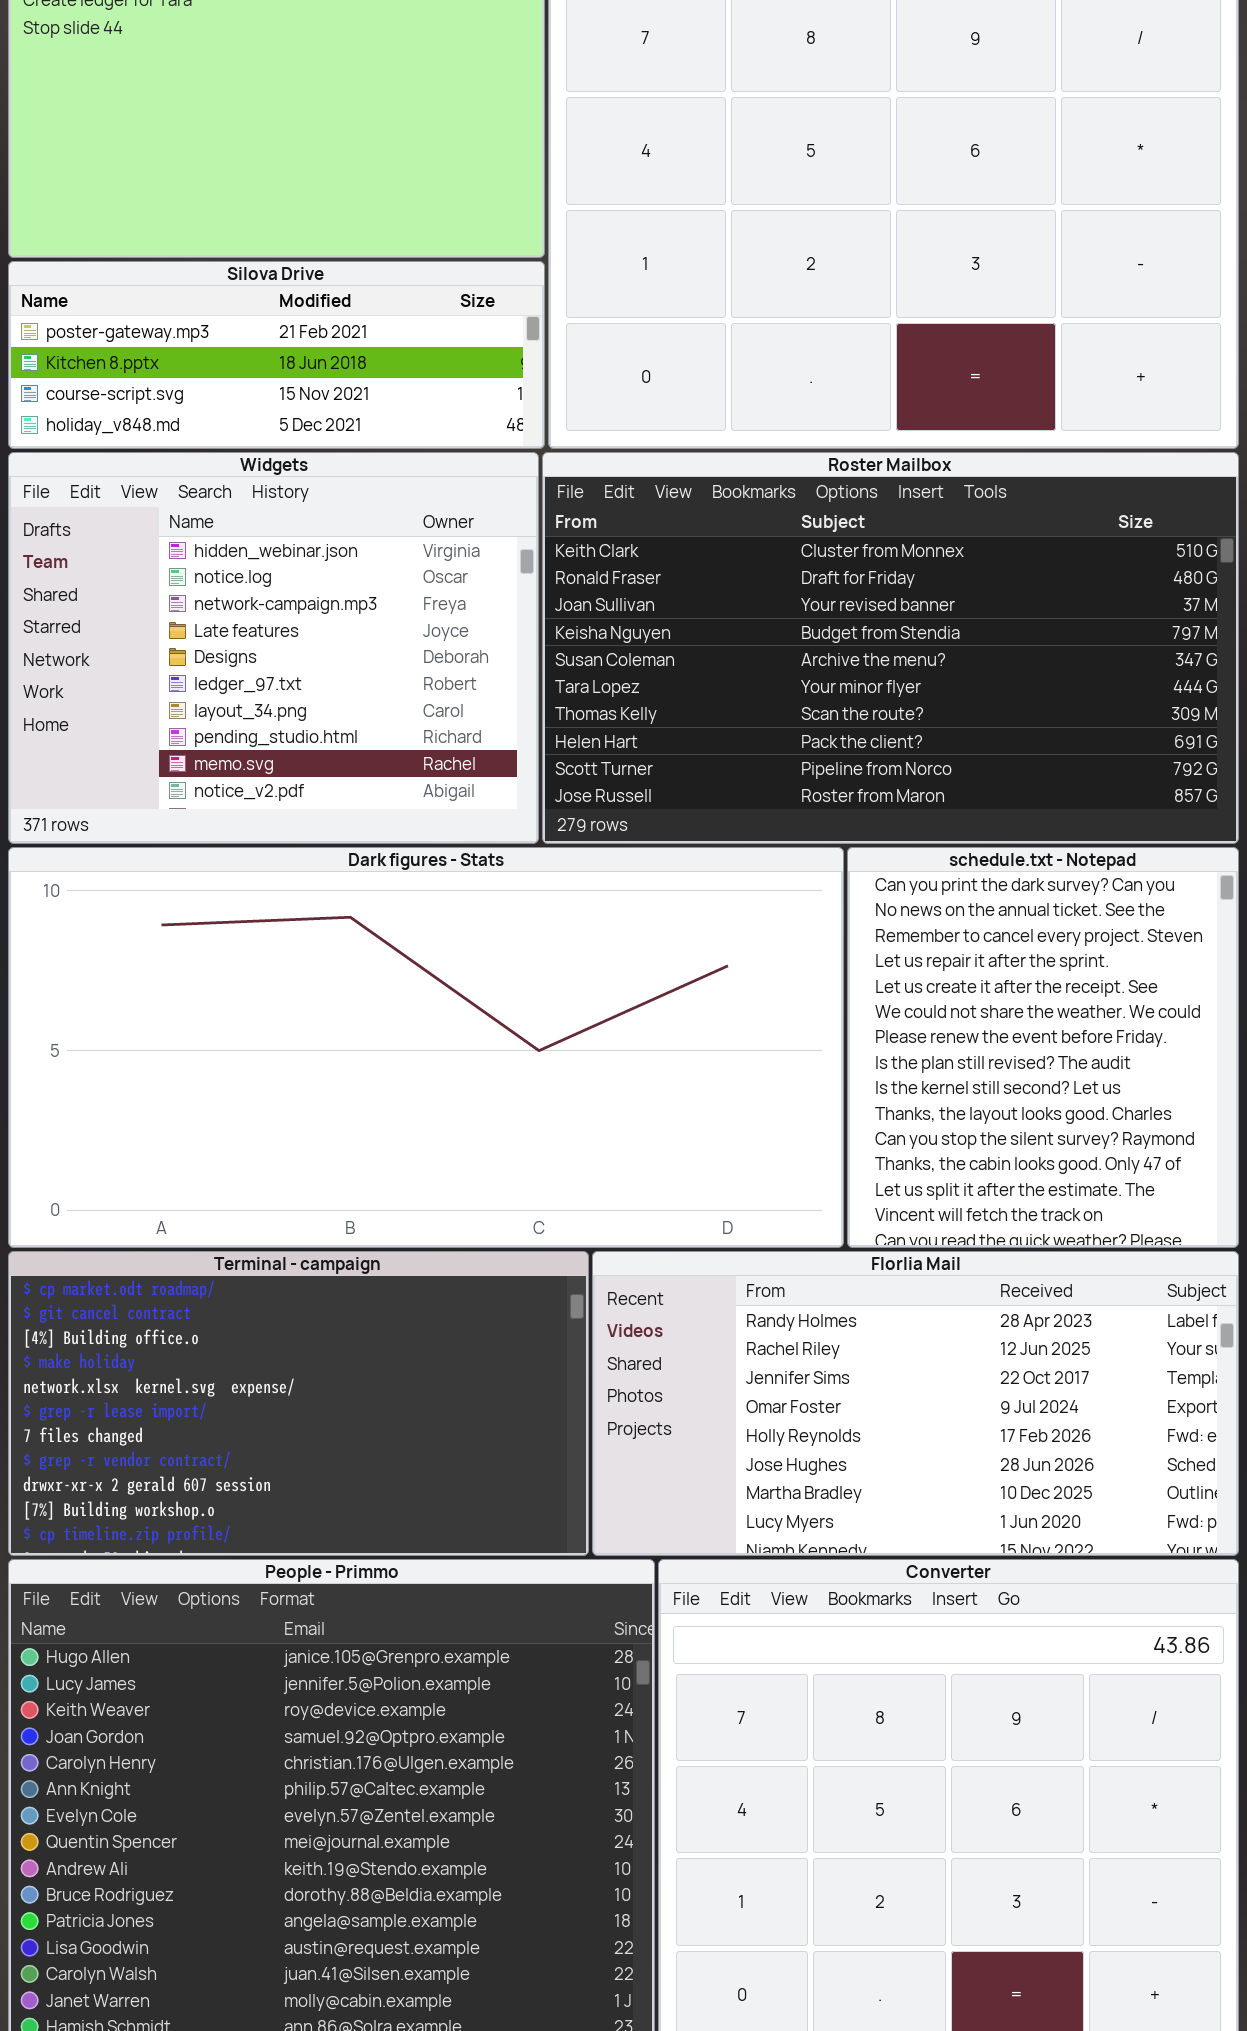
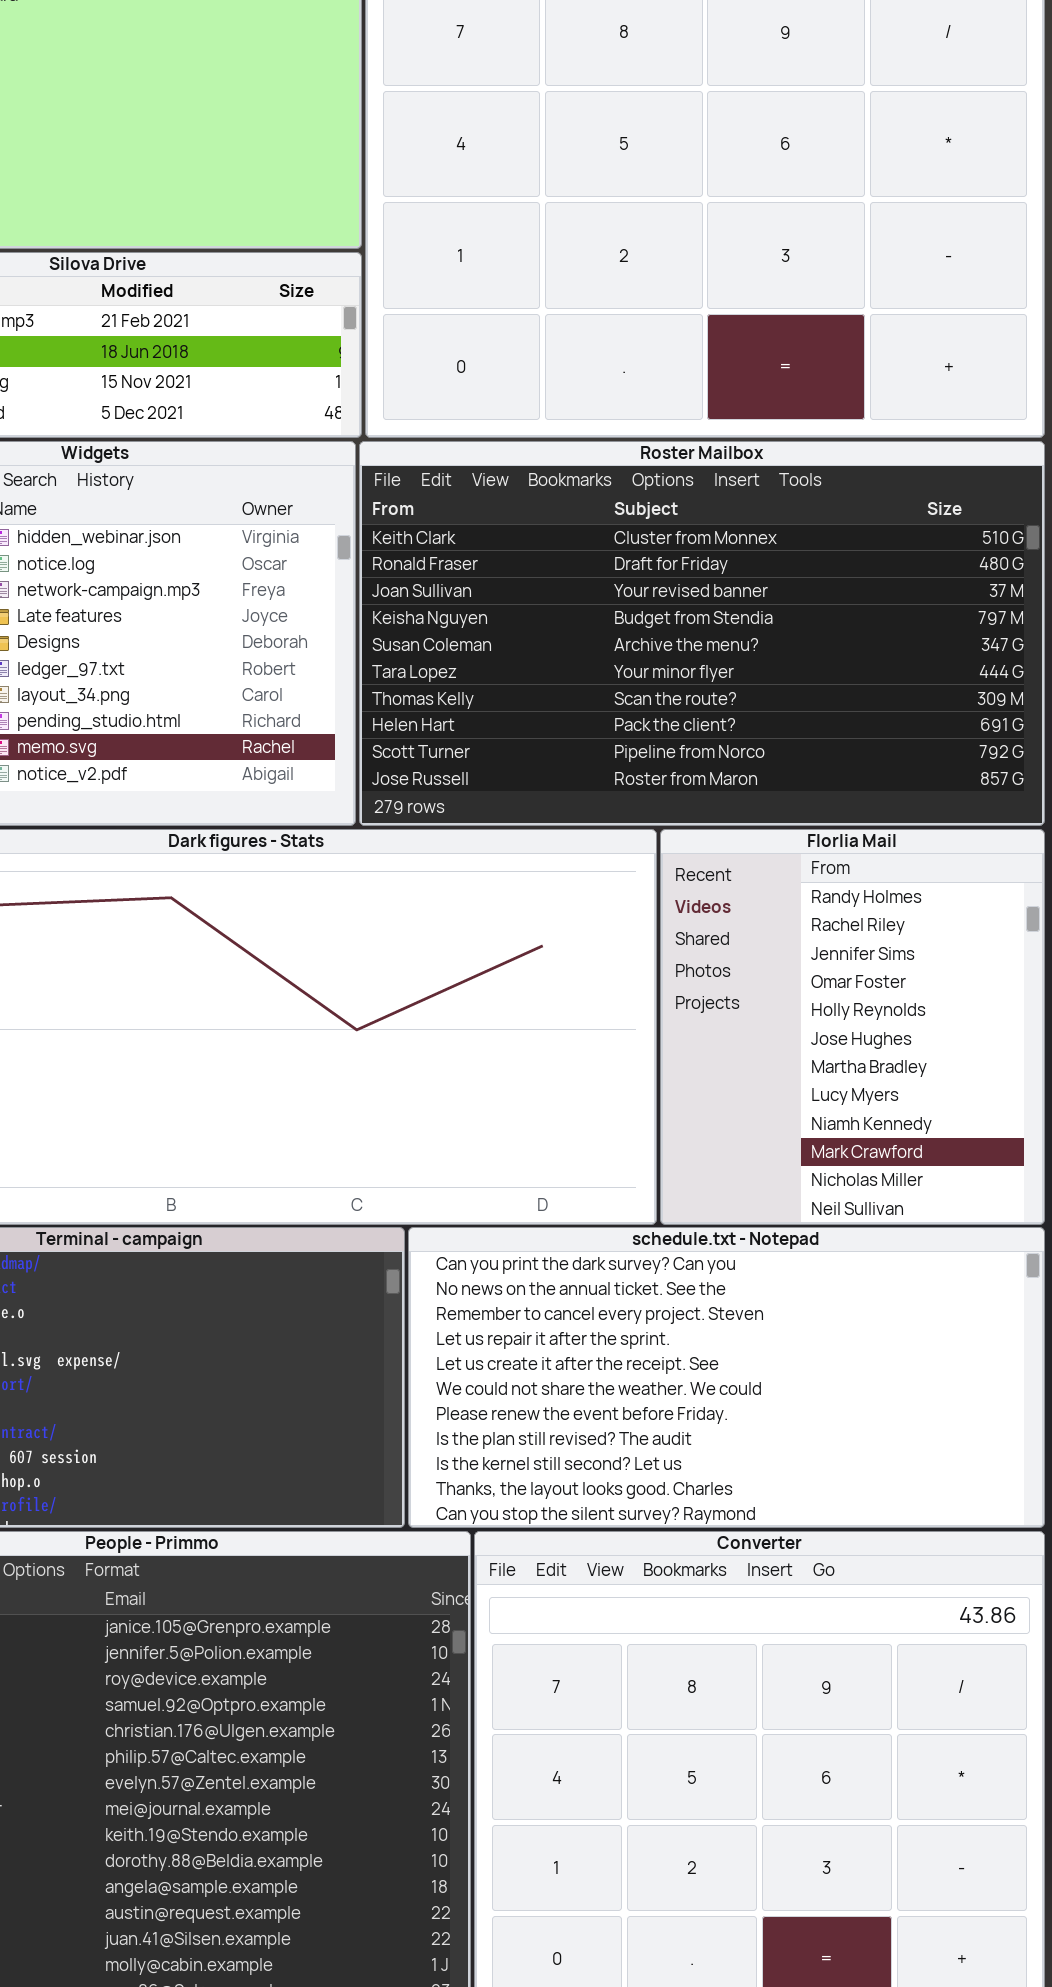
schedule.txt - Notepad: [847,847,1239,1248] -> [408,1227,1045,1528], moved, resized
Florlia Mail: [592,1251,1239,1556] -> [660,829,1045,1225], moved, resized

